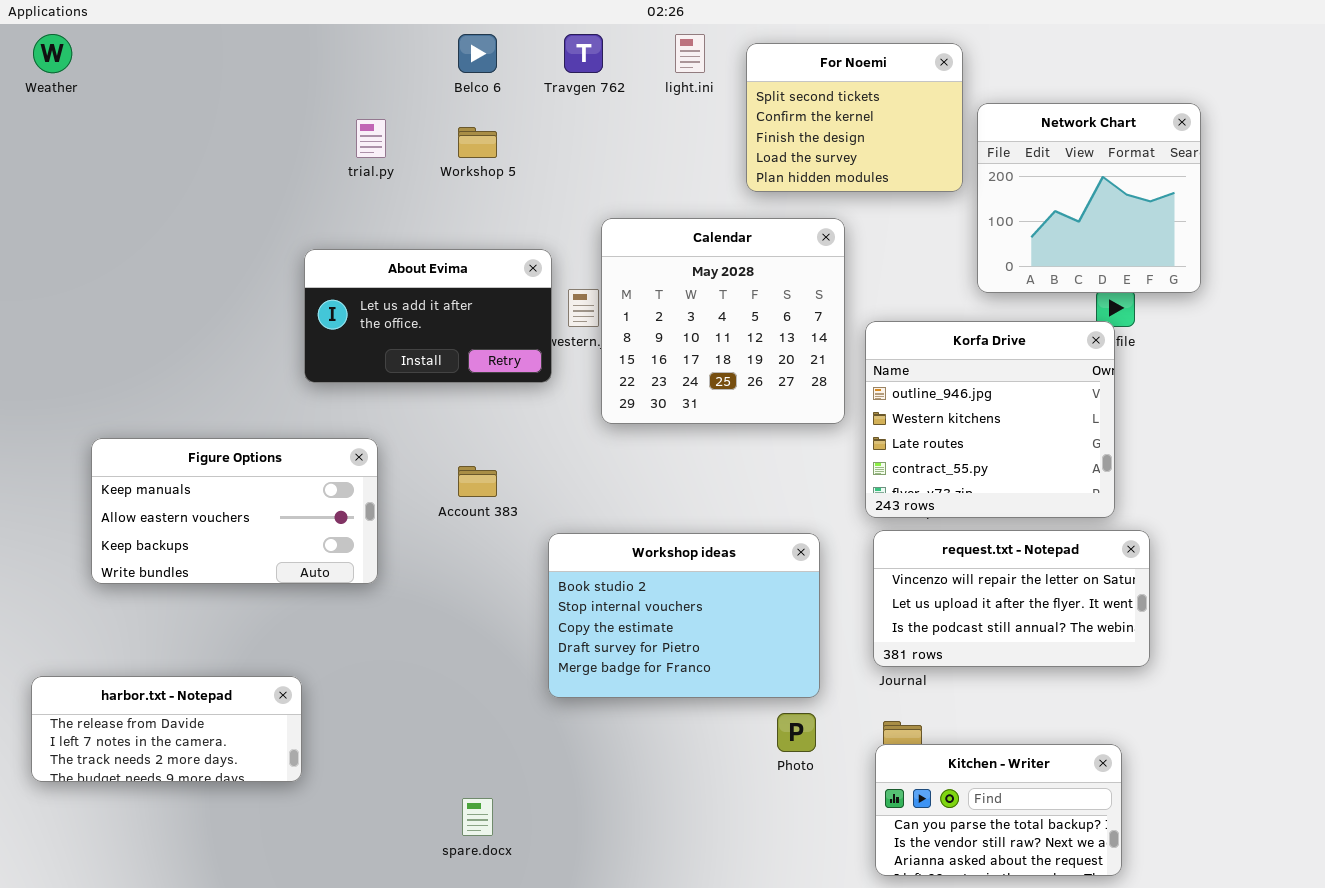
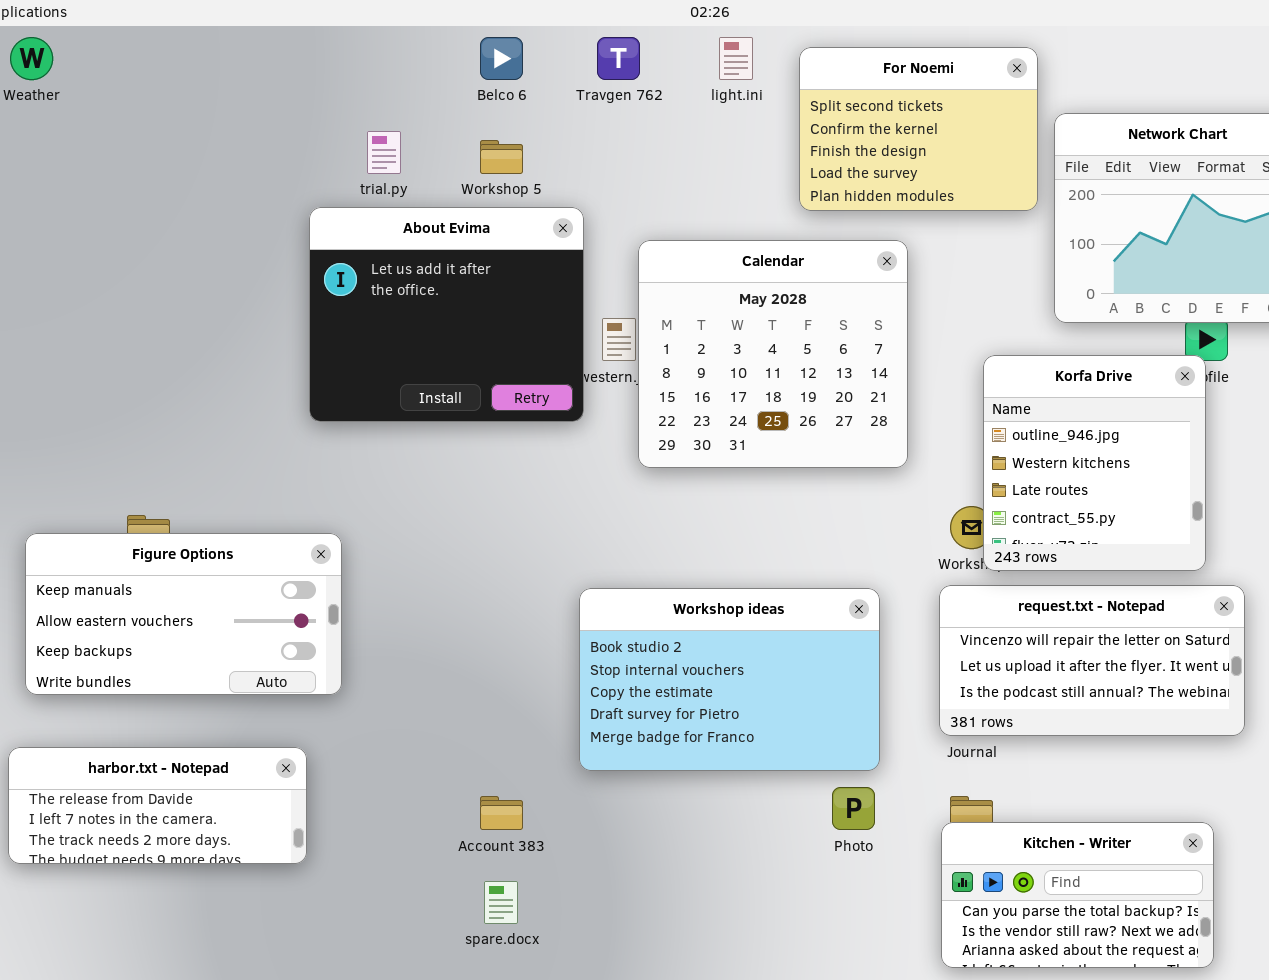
About Evima: [304,249,552,383] -> [309,207,584,422], resized
Korfa Drive: [865,321,1115,518] -> [983,355,1206,571], resized
Figure Options: [91,438,378,584] -> [25,533,342,695], moved
Account 383: [458,466,497,497] -> [480,796,523,830], moved

